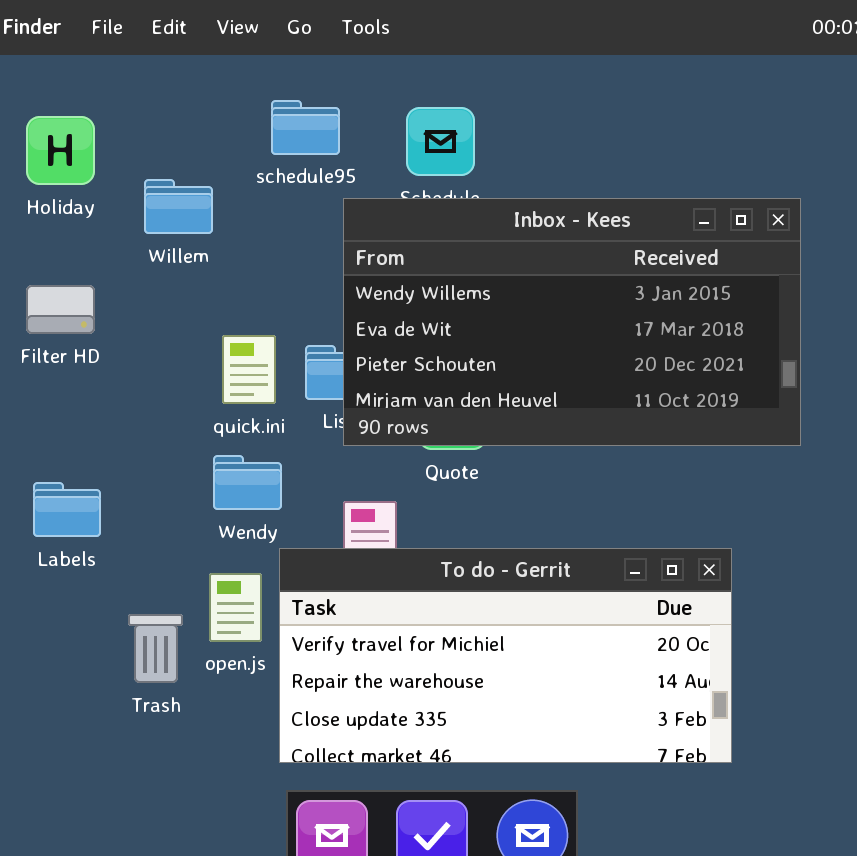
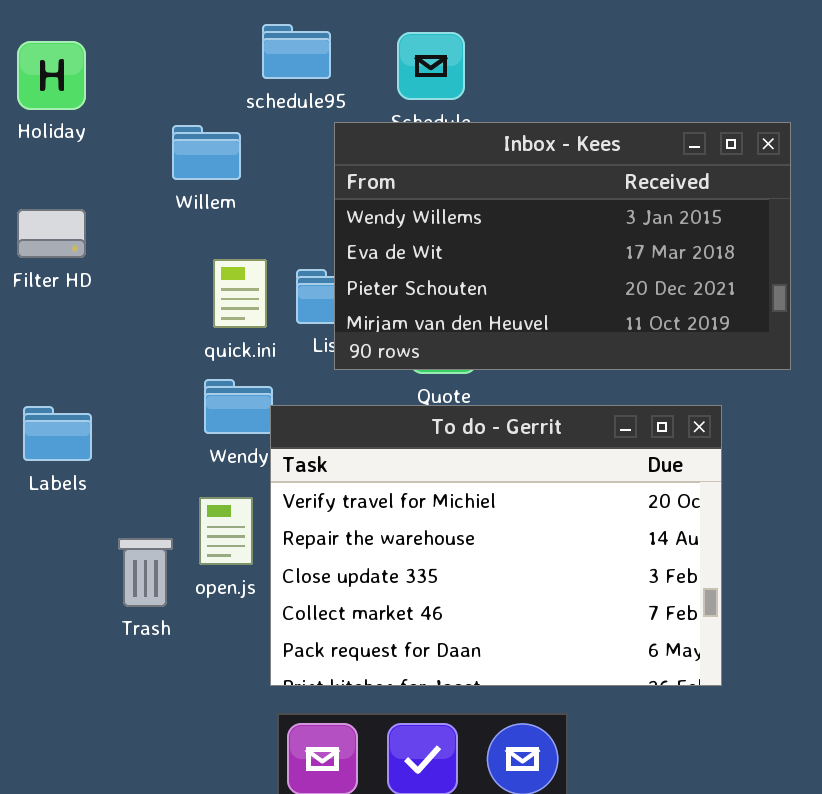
Willem: [144,179,213,234] -> [172,125,241,180], moved
To do - Gerrit: [279,548,732,763] -> [270,405,722,686], resized

